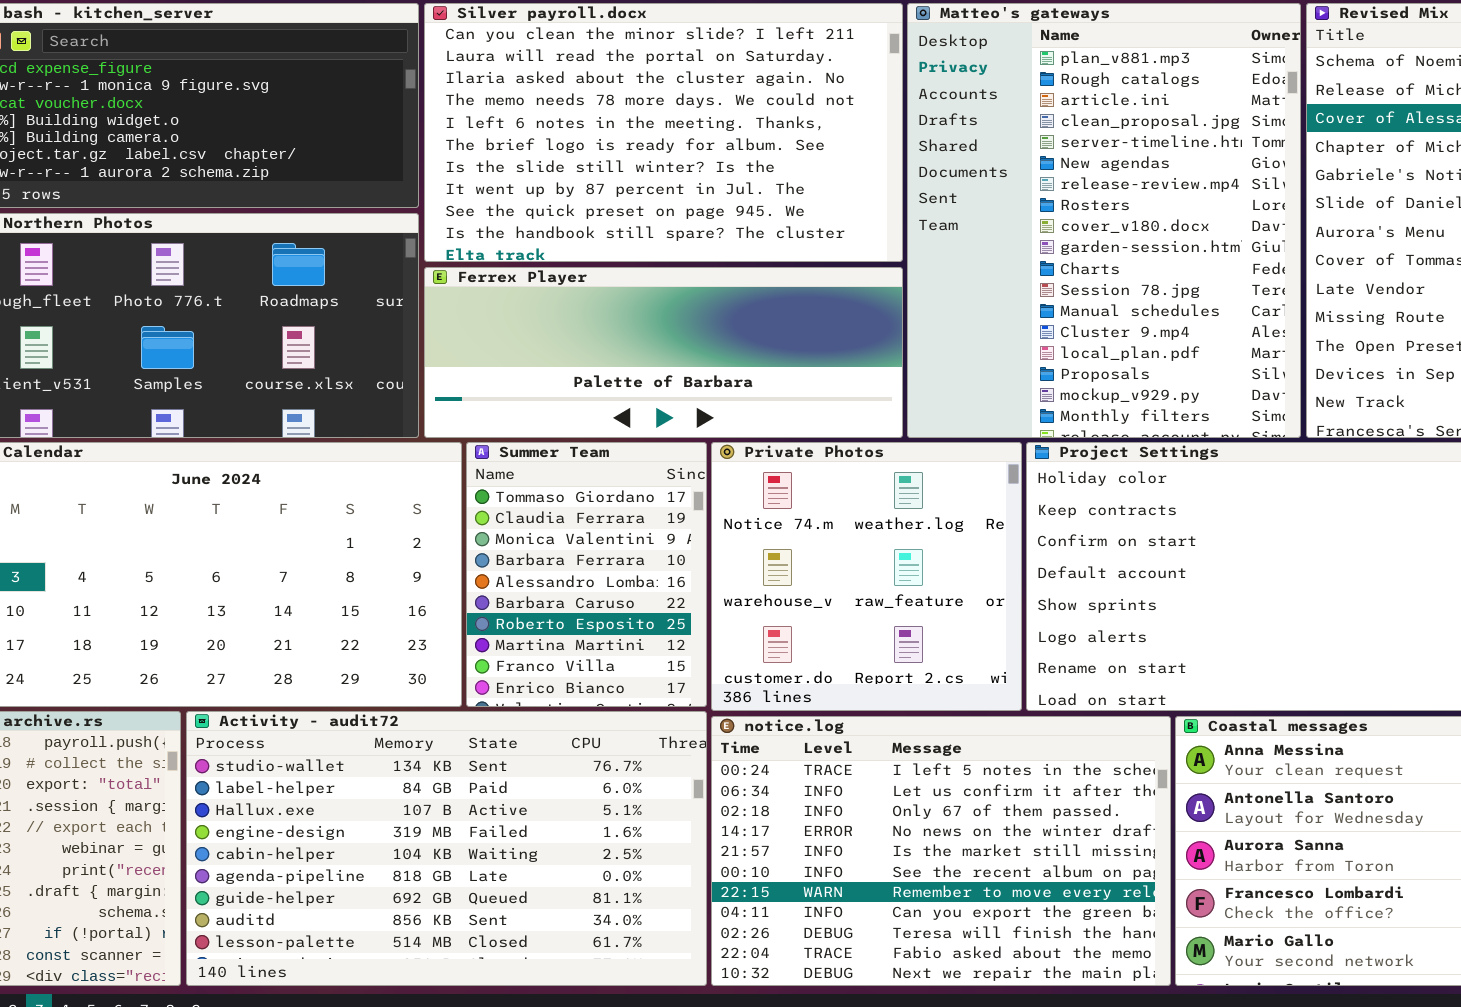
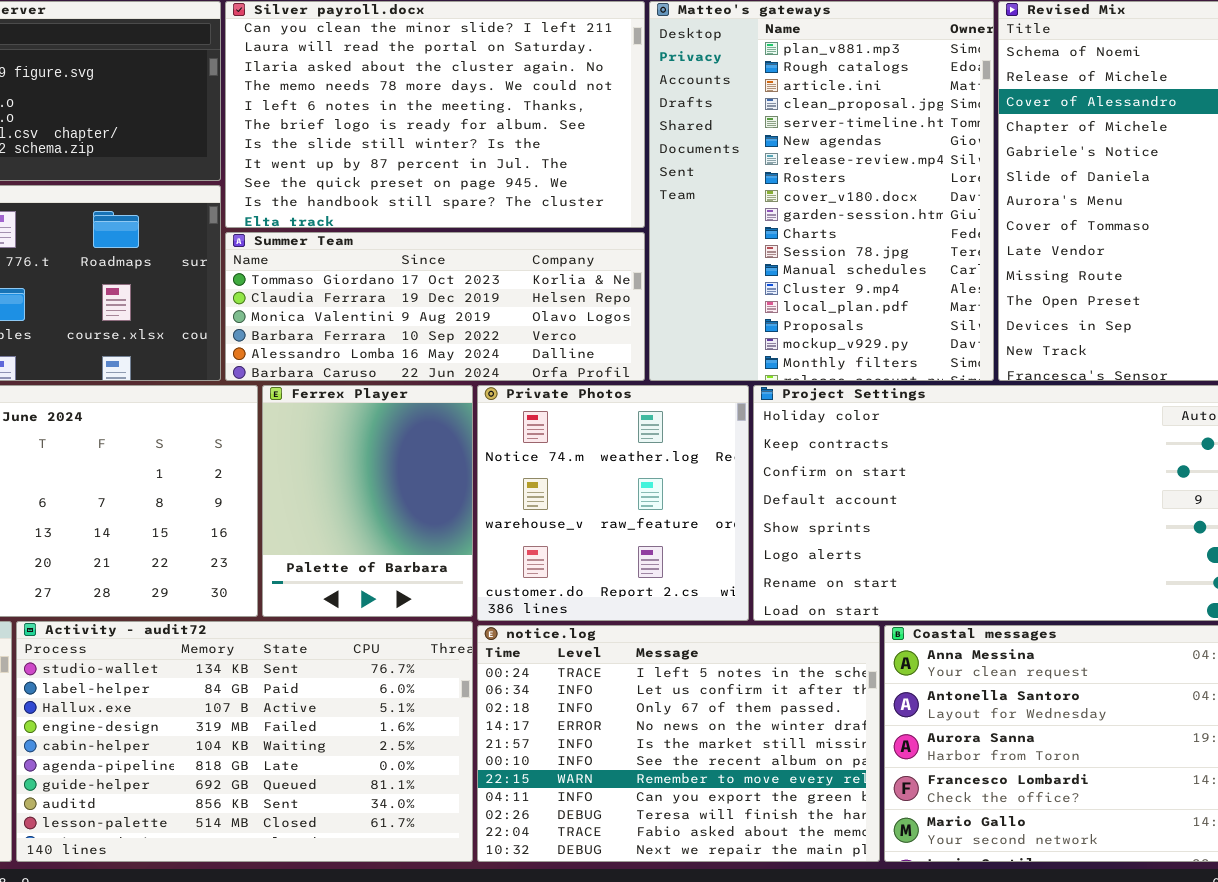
Ferrex Player: [424,267,903,438] -> [262,385,473,617], moved, resized
Summer Team: [466,442,707,707] -> [225,232,645,381], moved, resized

